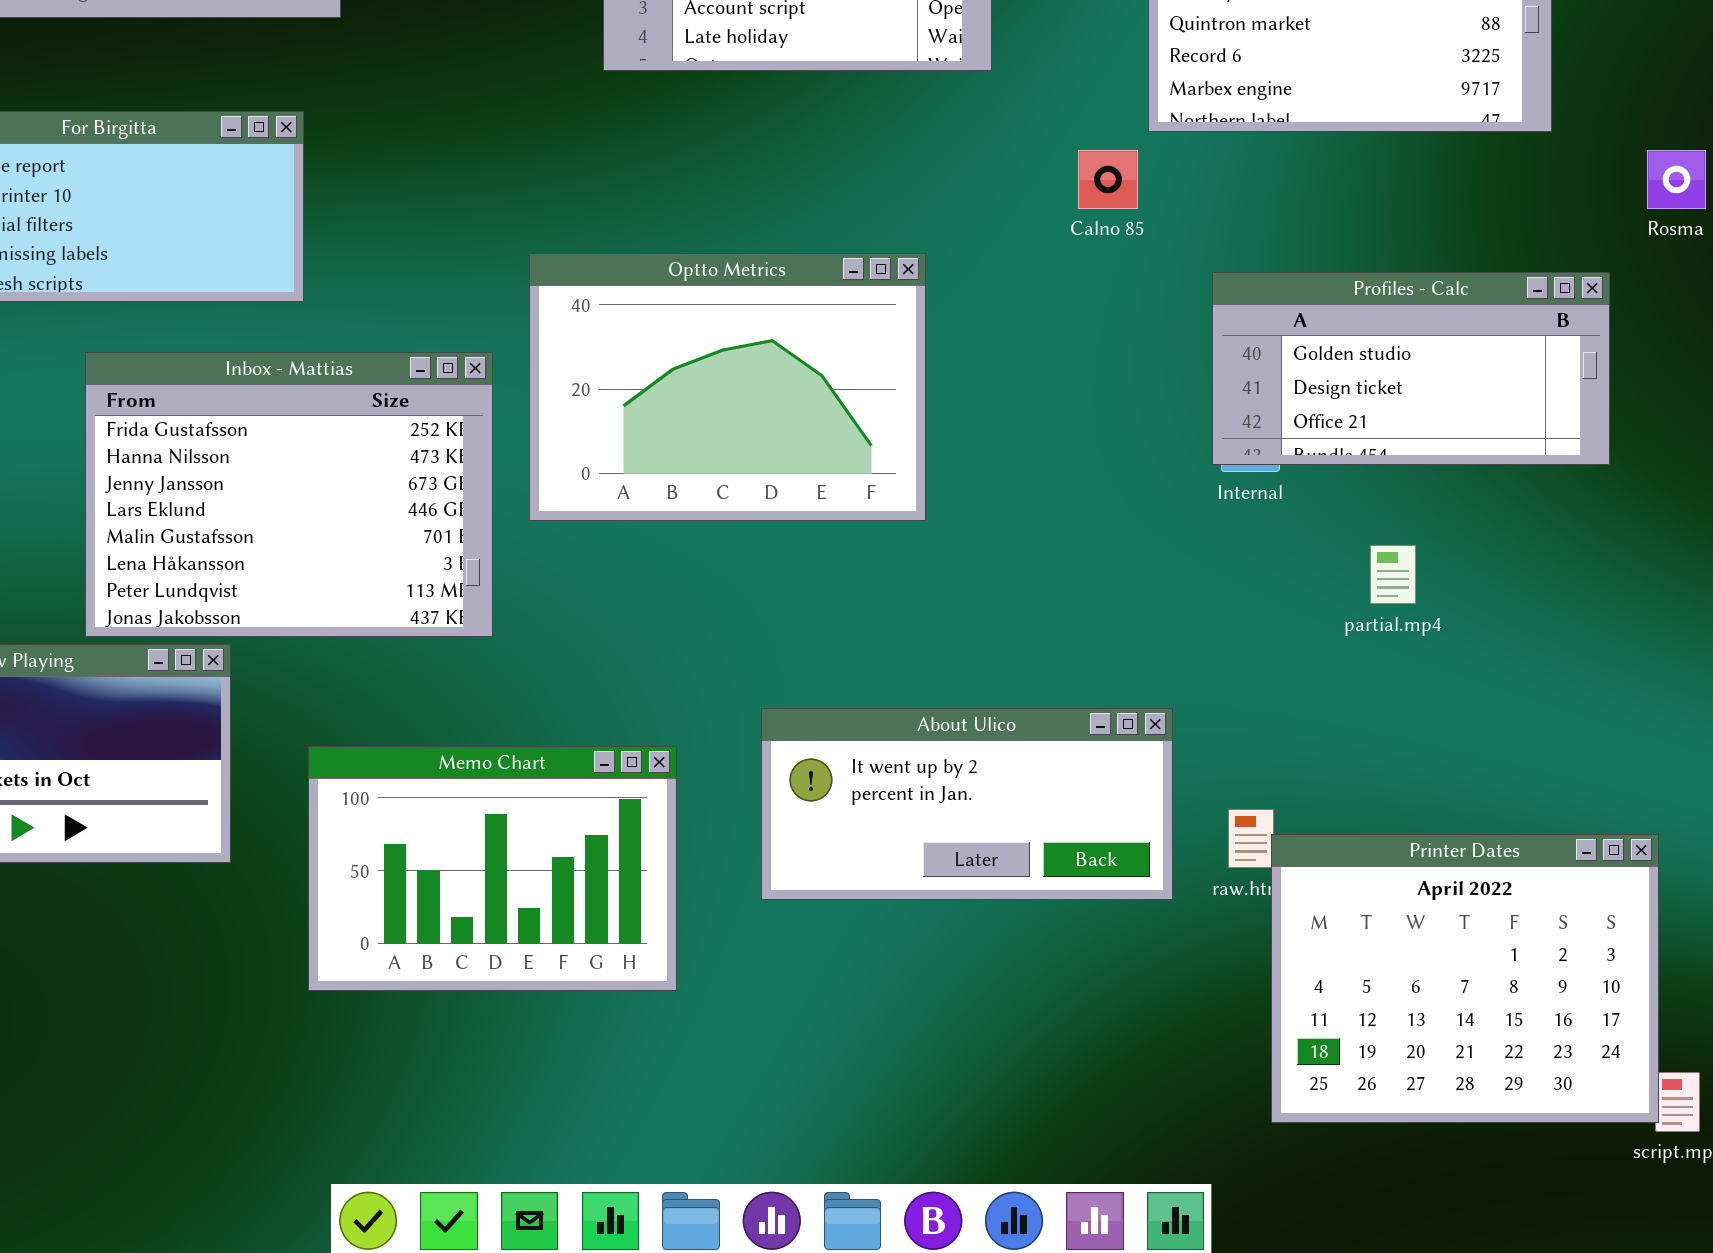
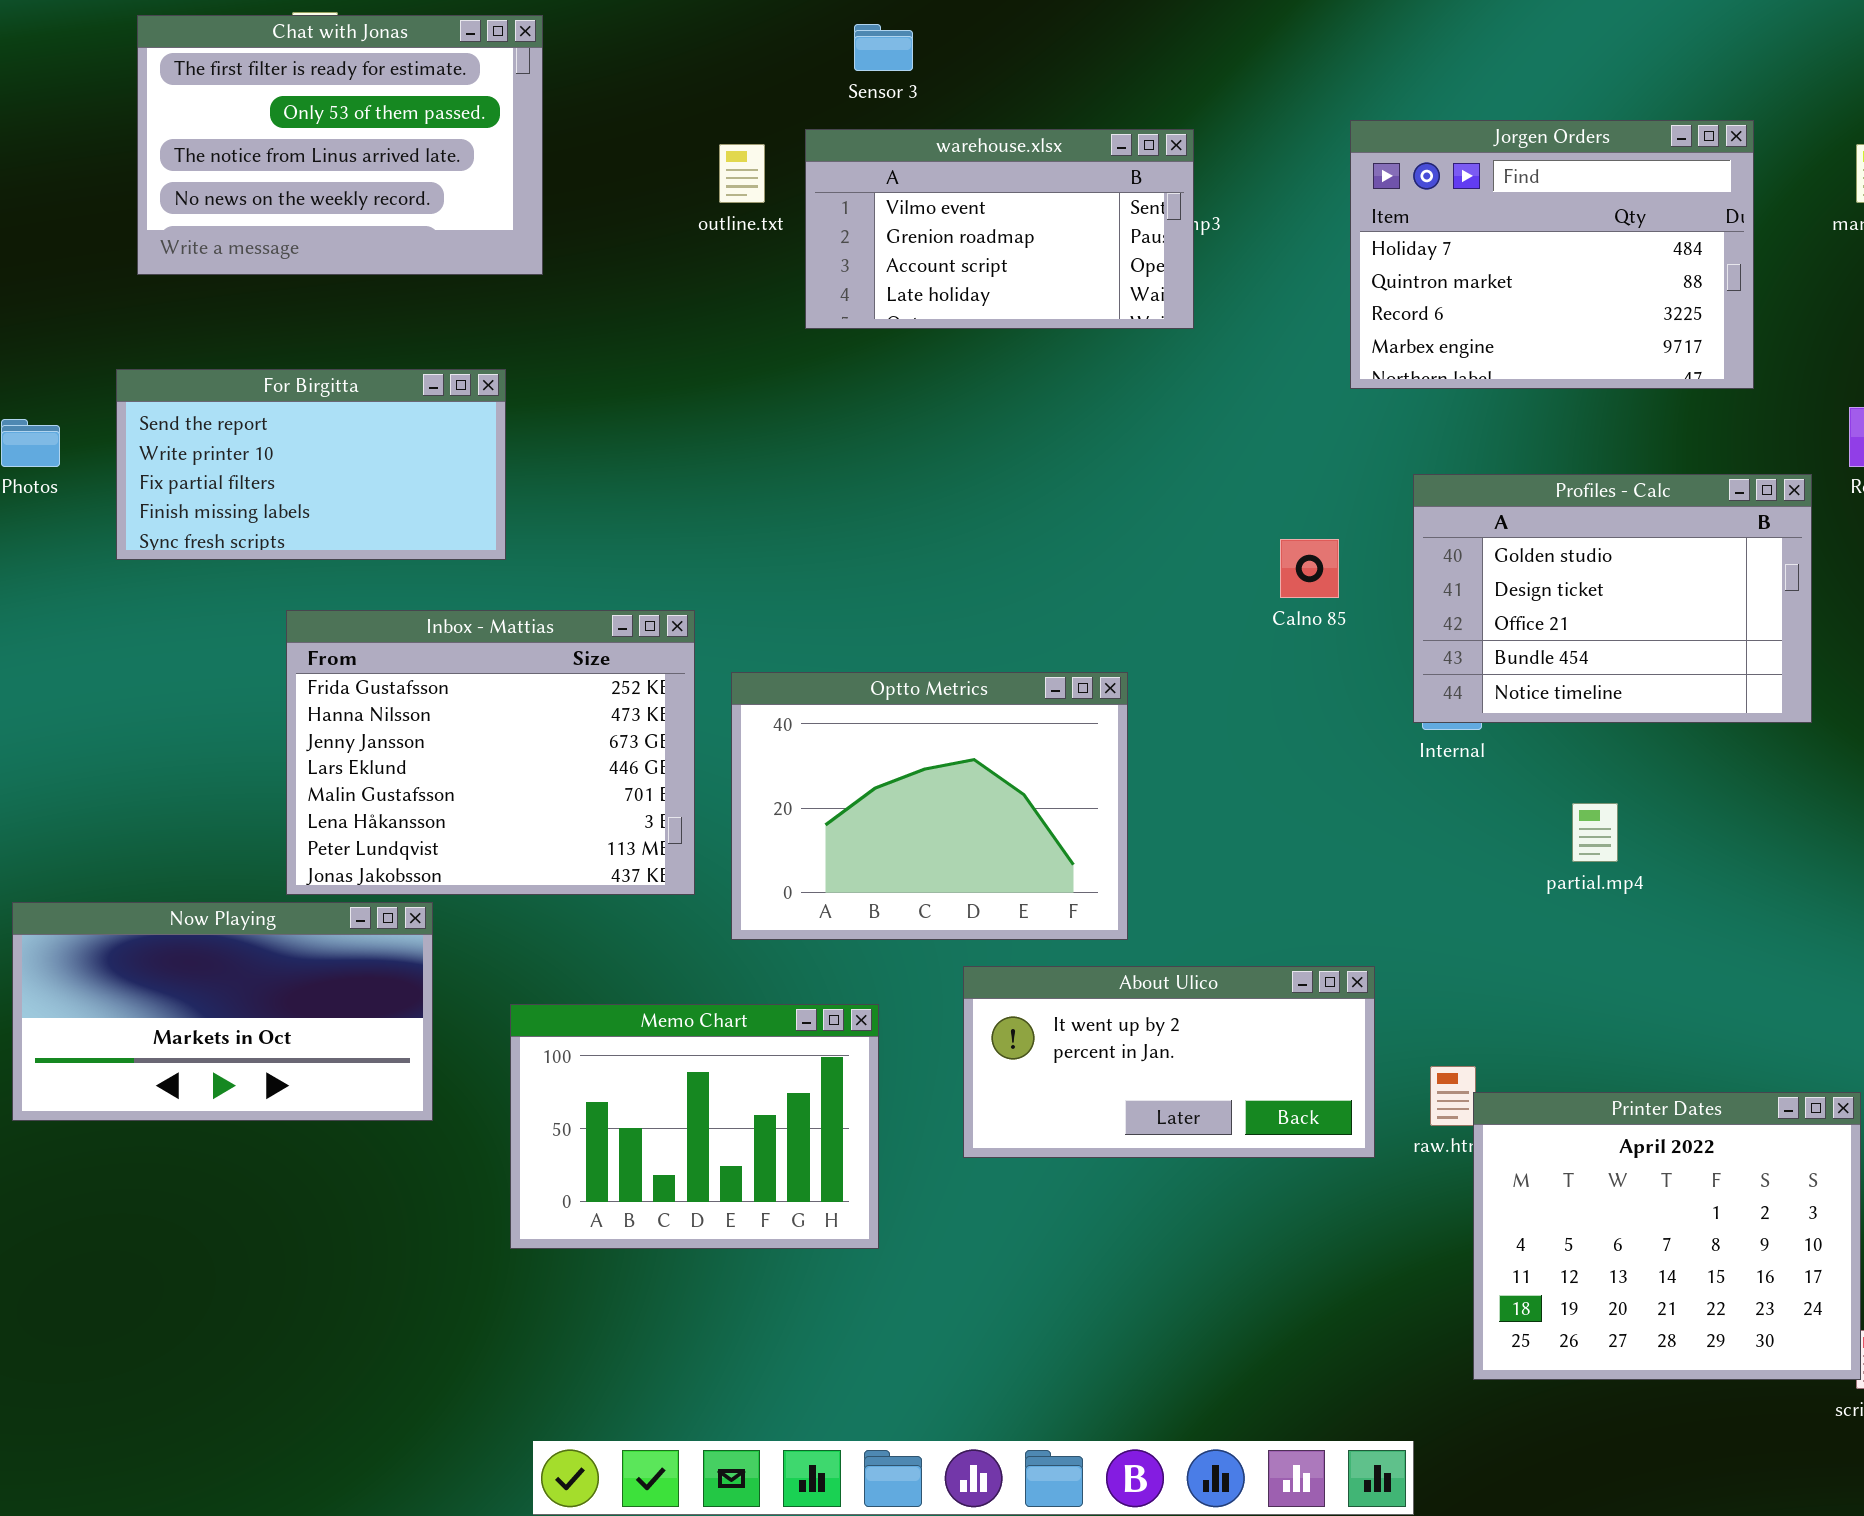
Calno 85: [1078,150,1138,209] -> [1280,539,1339,598], moved
Optto Metrics: [529,253,926,521] -> [731,672,1128,940], moved
Profiles - Calc: [1212,272,1610,465] -> [1413,474,1812,723], resized

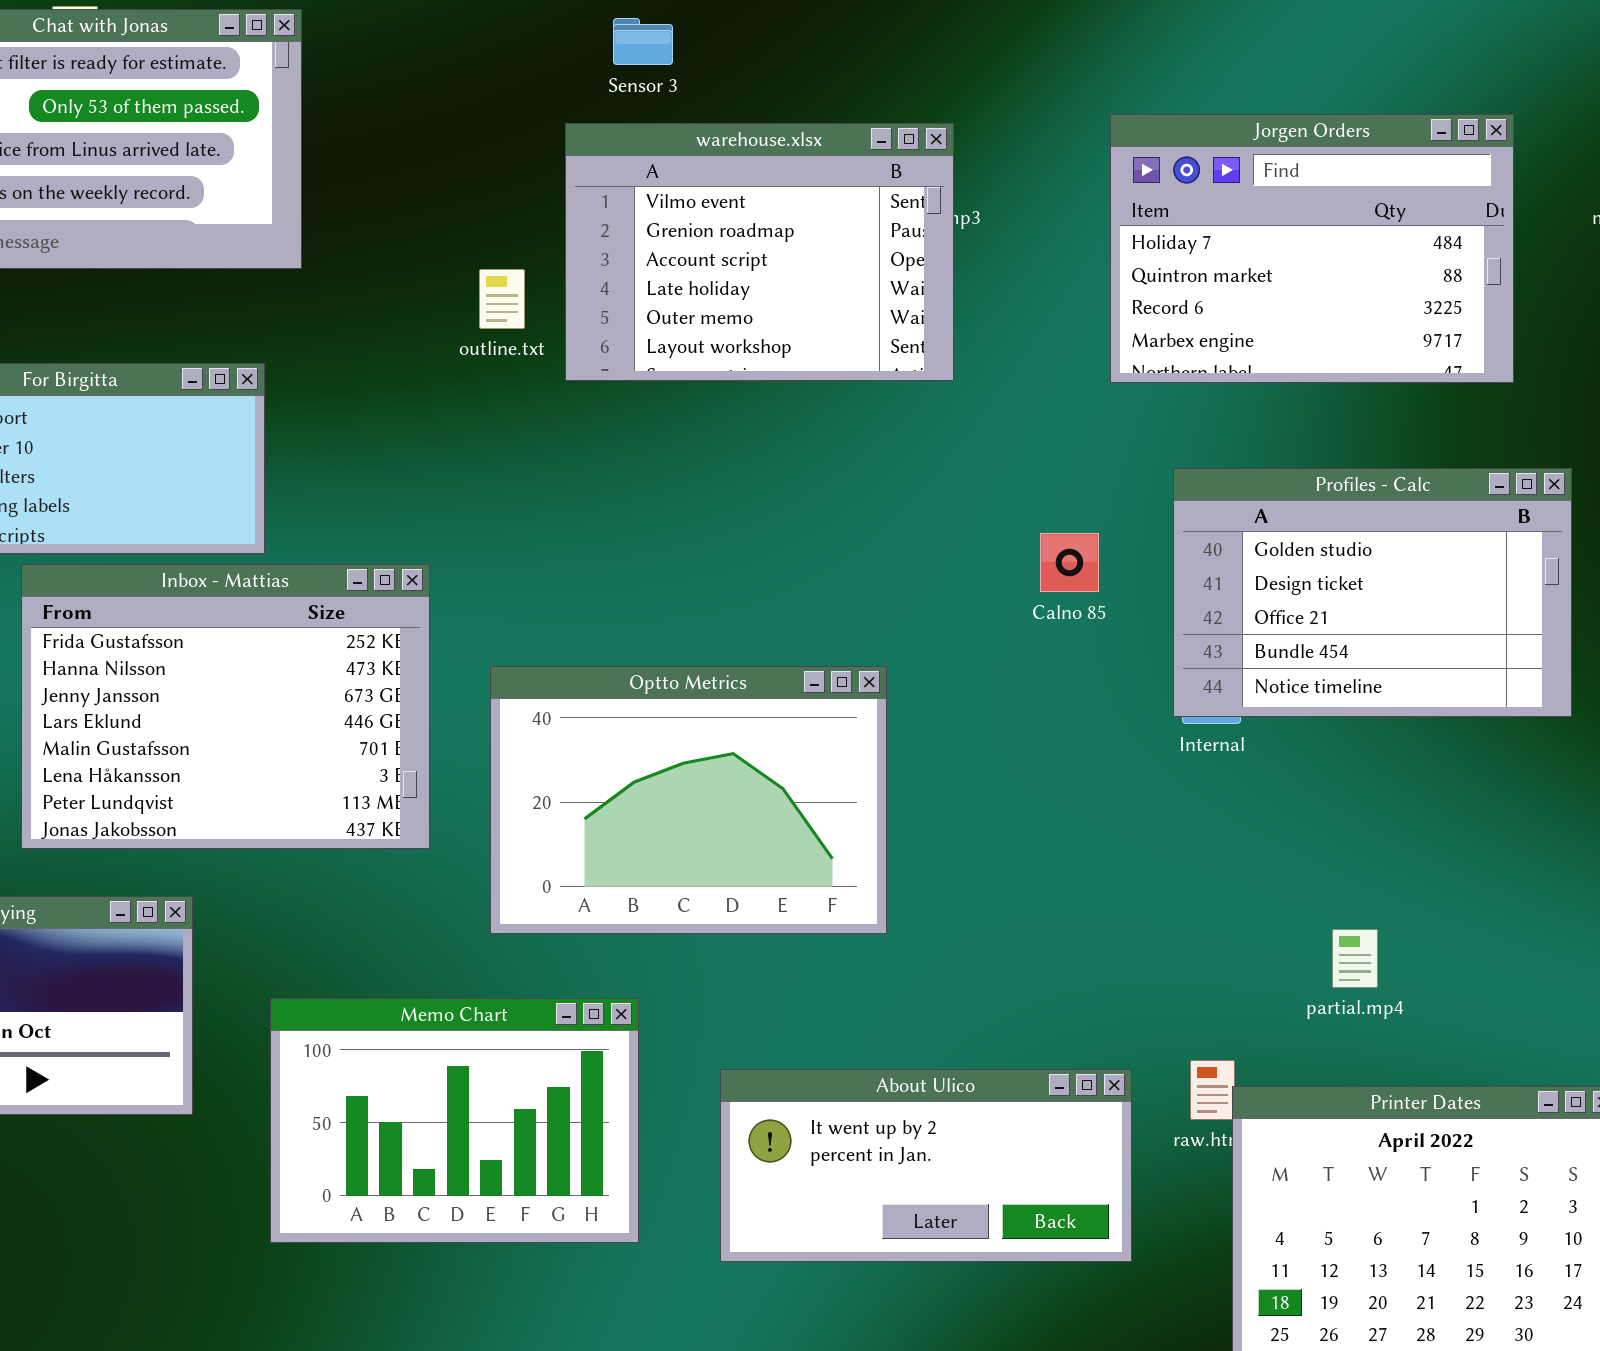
warehouse.xlsx: [805,129,1194,329] -> [565,123,954,381], resized
outline.txt: [719,144,765,203] -> [479,269,525,329], moved
Inbox - Mattias: [286,610,695,895] -> [21,564,430,849], moved
partial.mp4: [1572,803,1618,862] -> [1332,929,1378,988], moved
About Ulico: [963,966,1375,1158] -> [720,1069,1132,1262], moved

